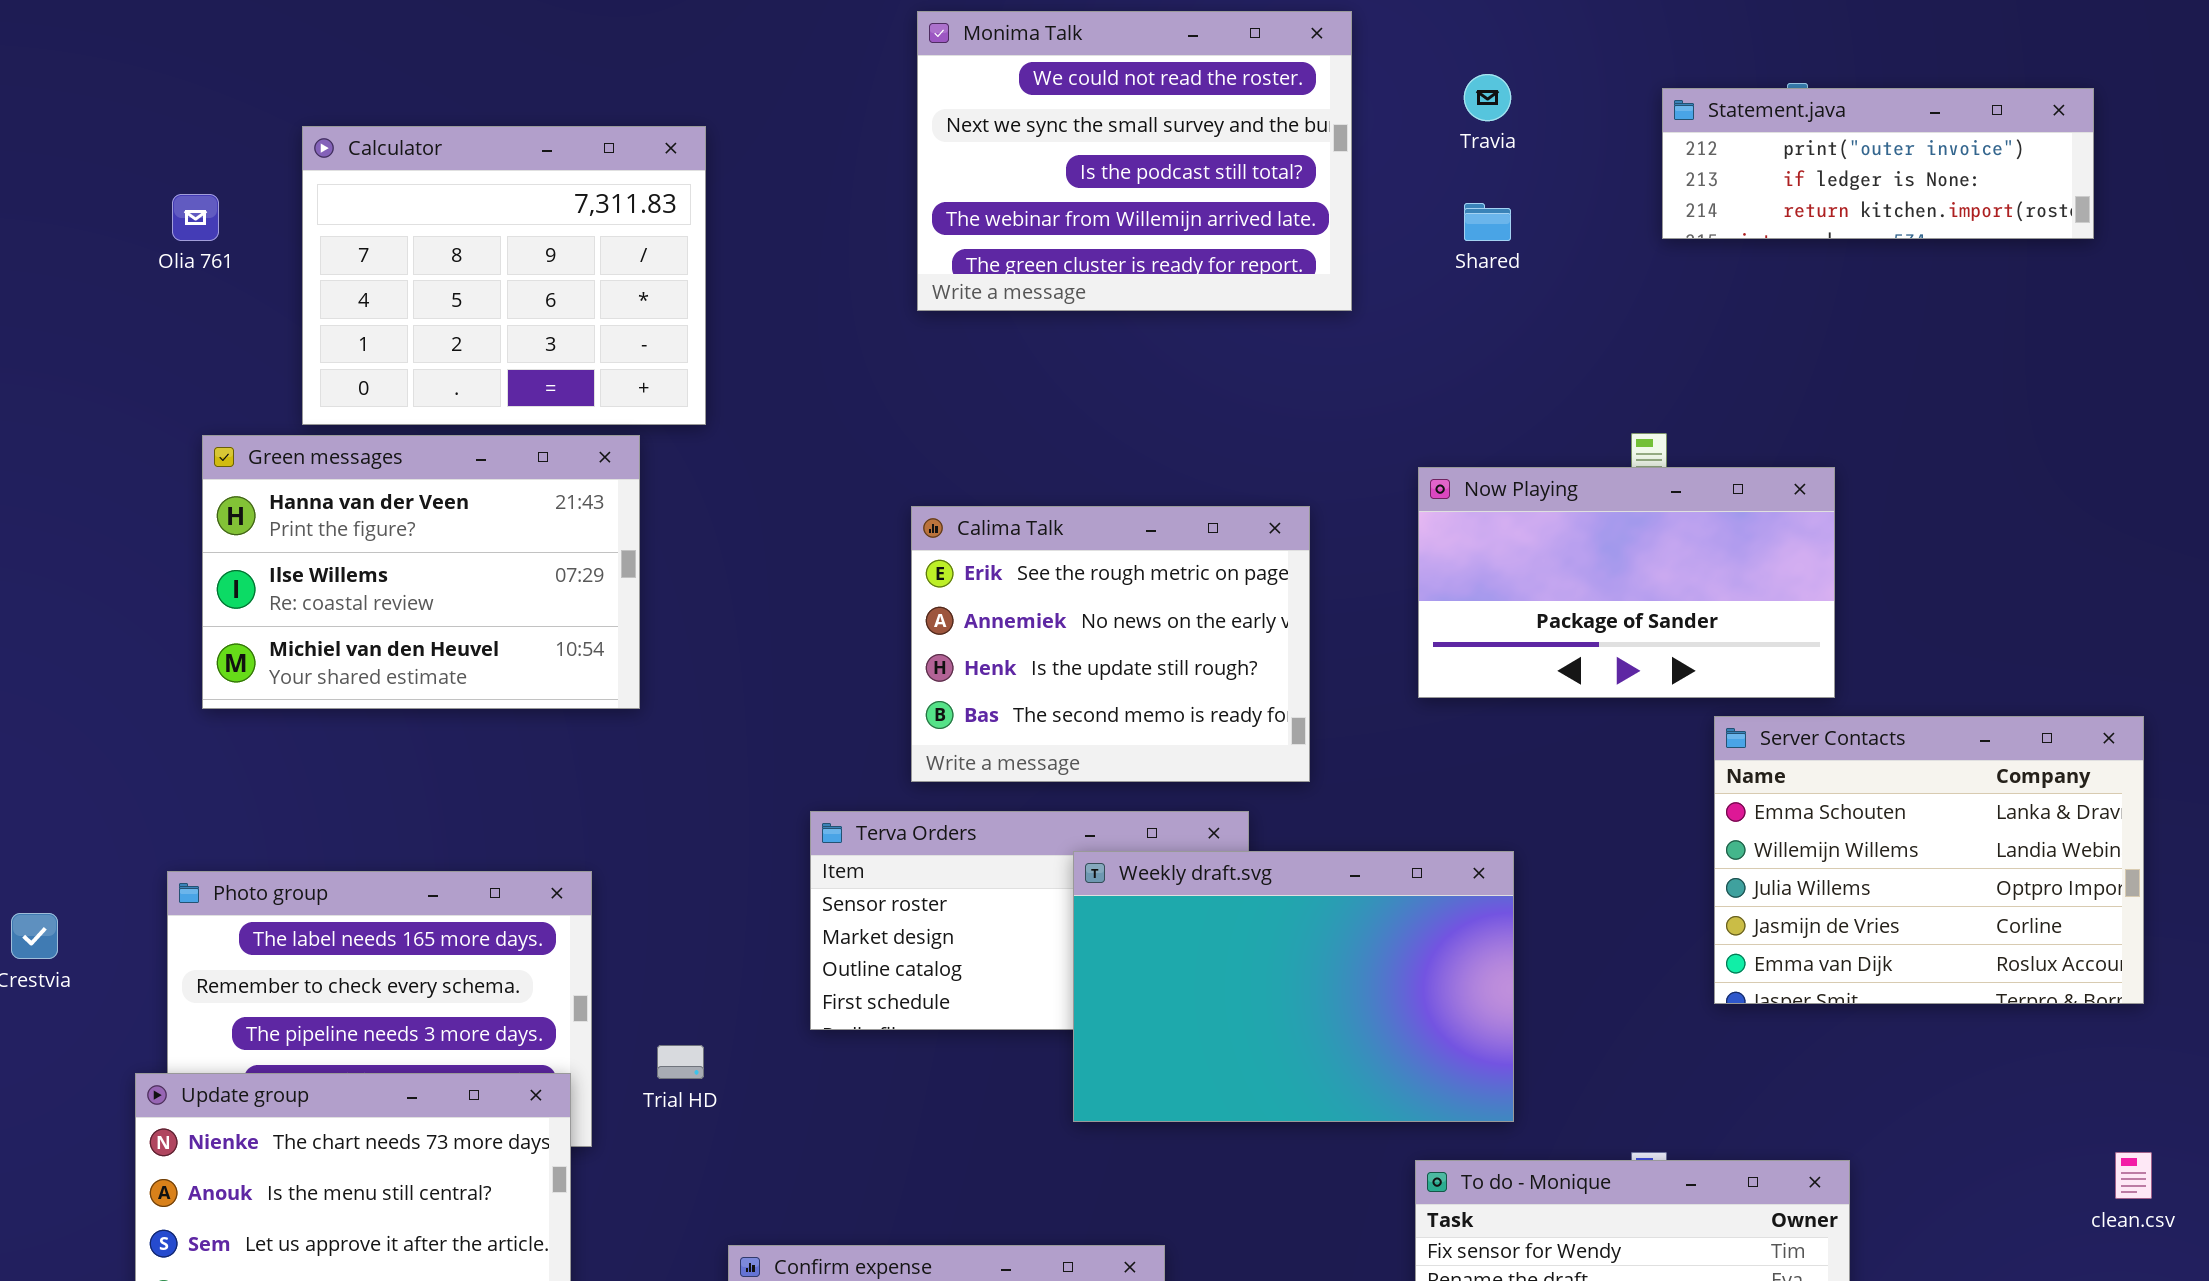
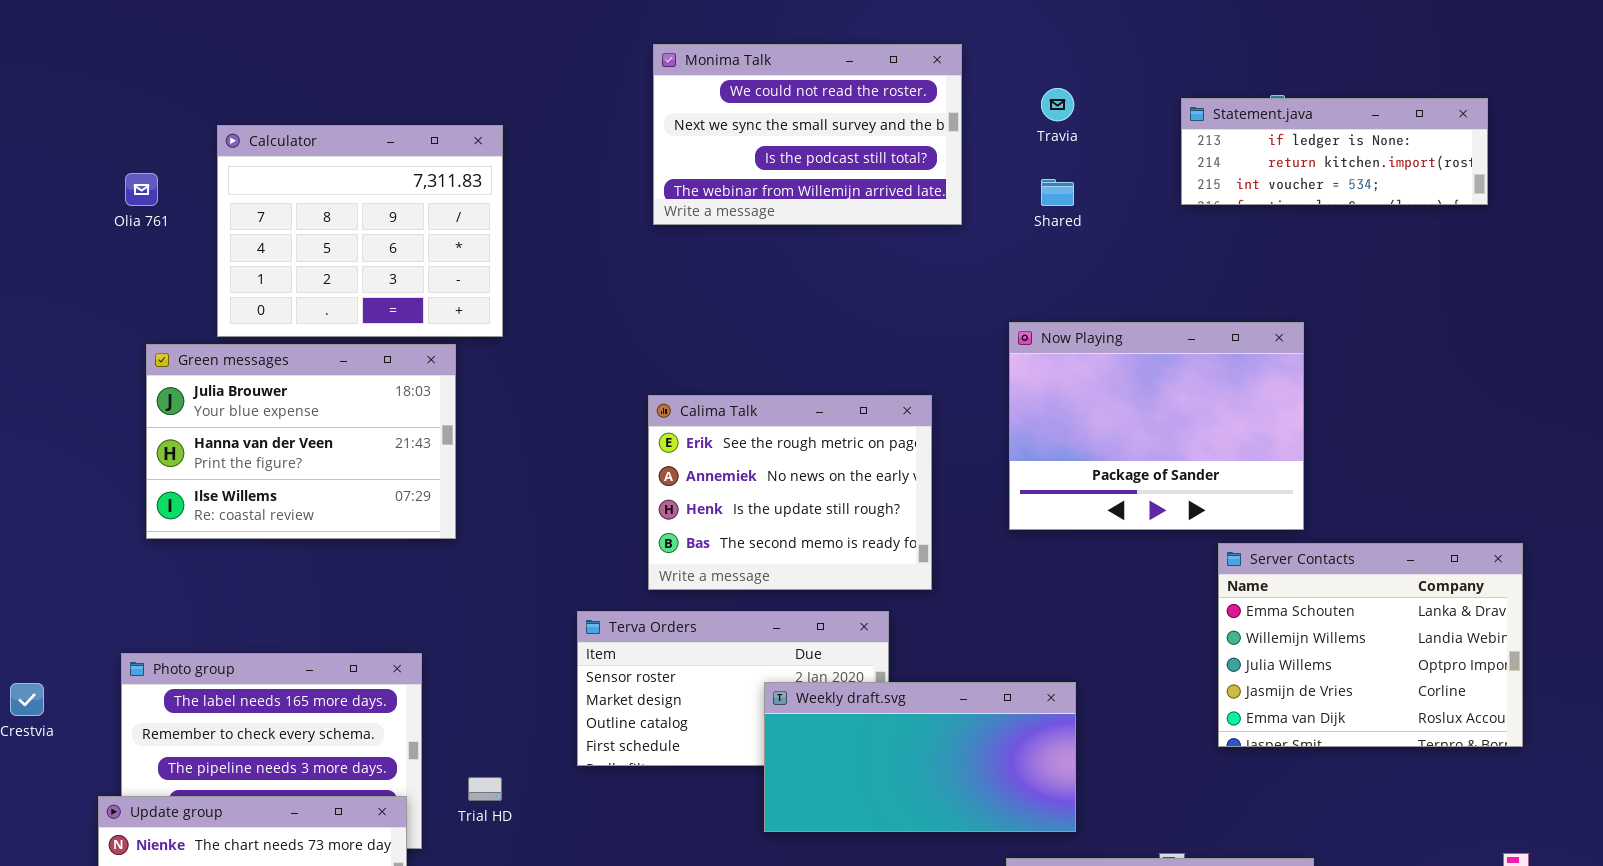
Monima Talk: [917,11,1352,311] -> [653,44,962,225], resized
Statement.java: [1662,88,2094,239] -> [1181,98,1488,205], scrolled down 1 row
Green messages: [202,435,640,709] -> [146,344,456,539], scrolled up 1 row
Now Playing: [1418,467,1835,698] -> [1009,322,1304,530], resized
Weekly draft.svg: [1073,851,1514,1122] -> [764,682,1076,832], resized

